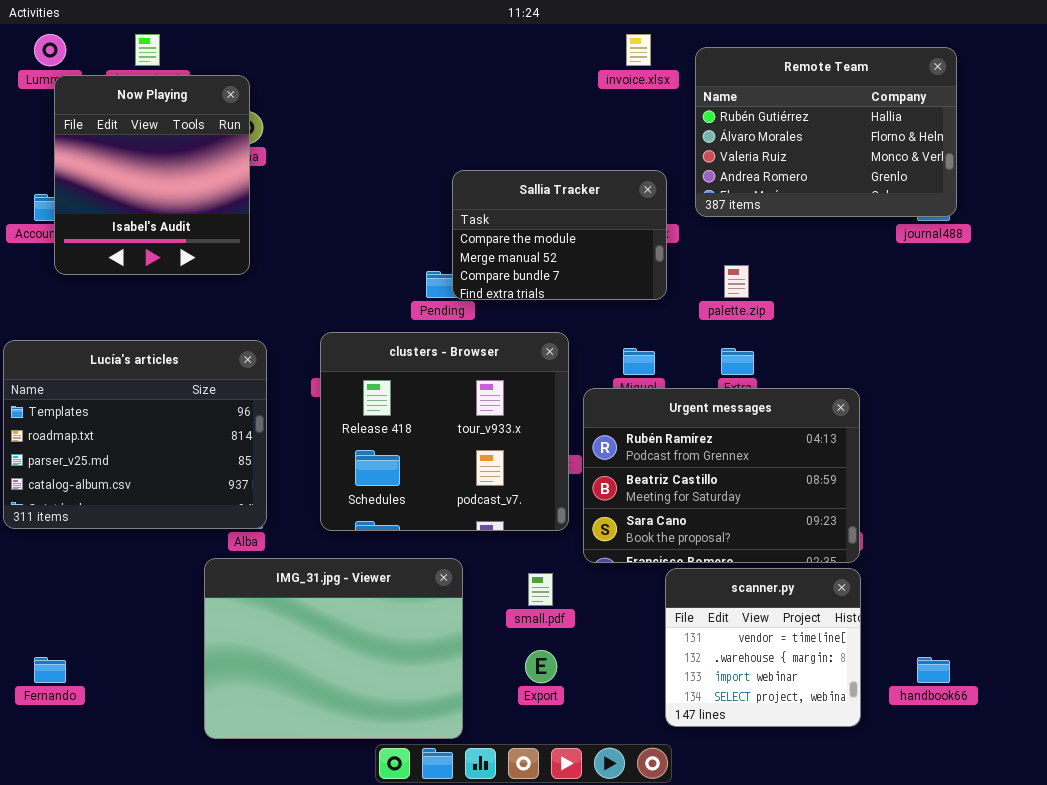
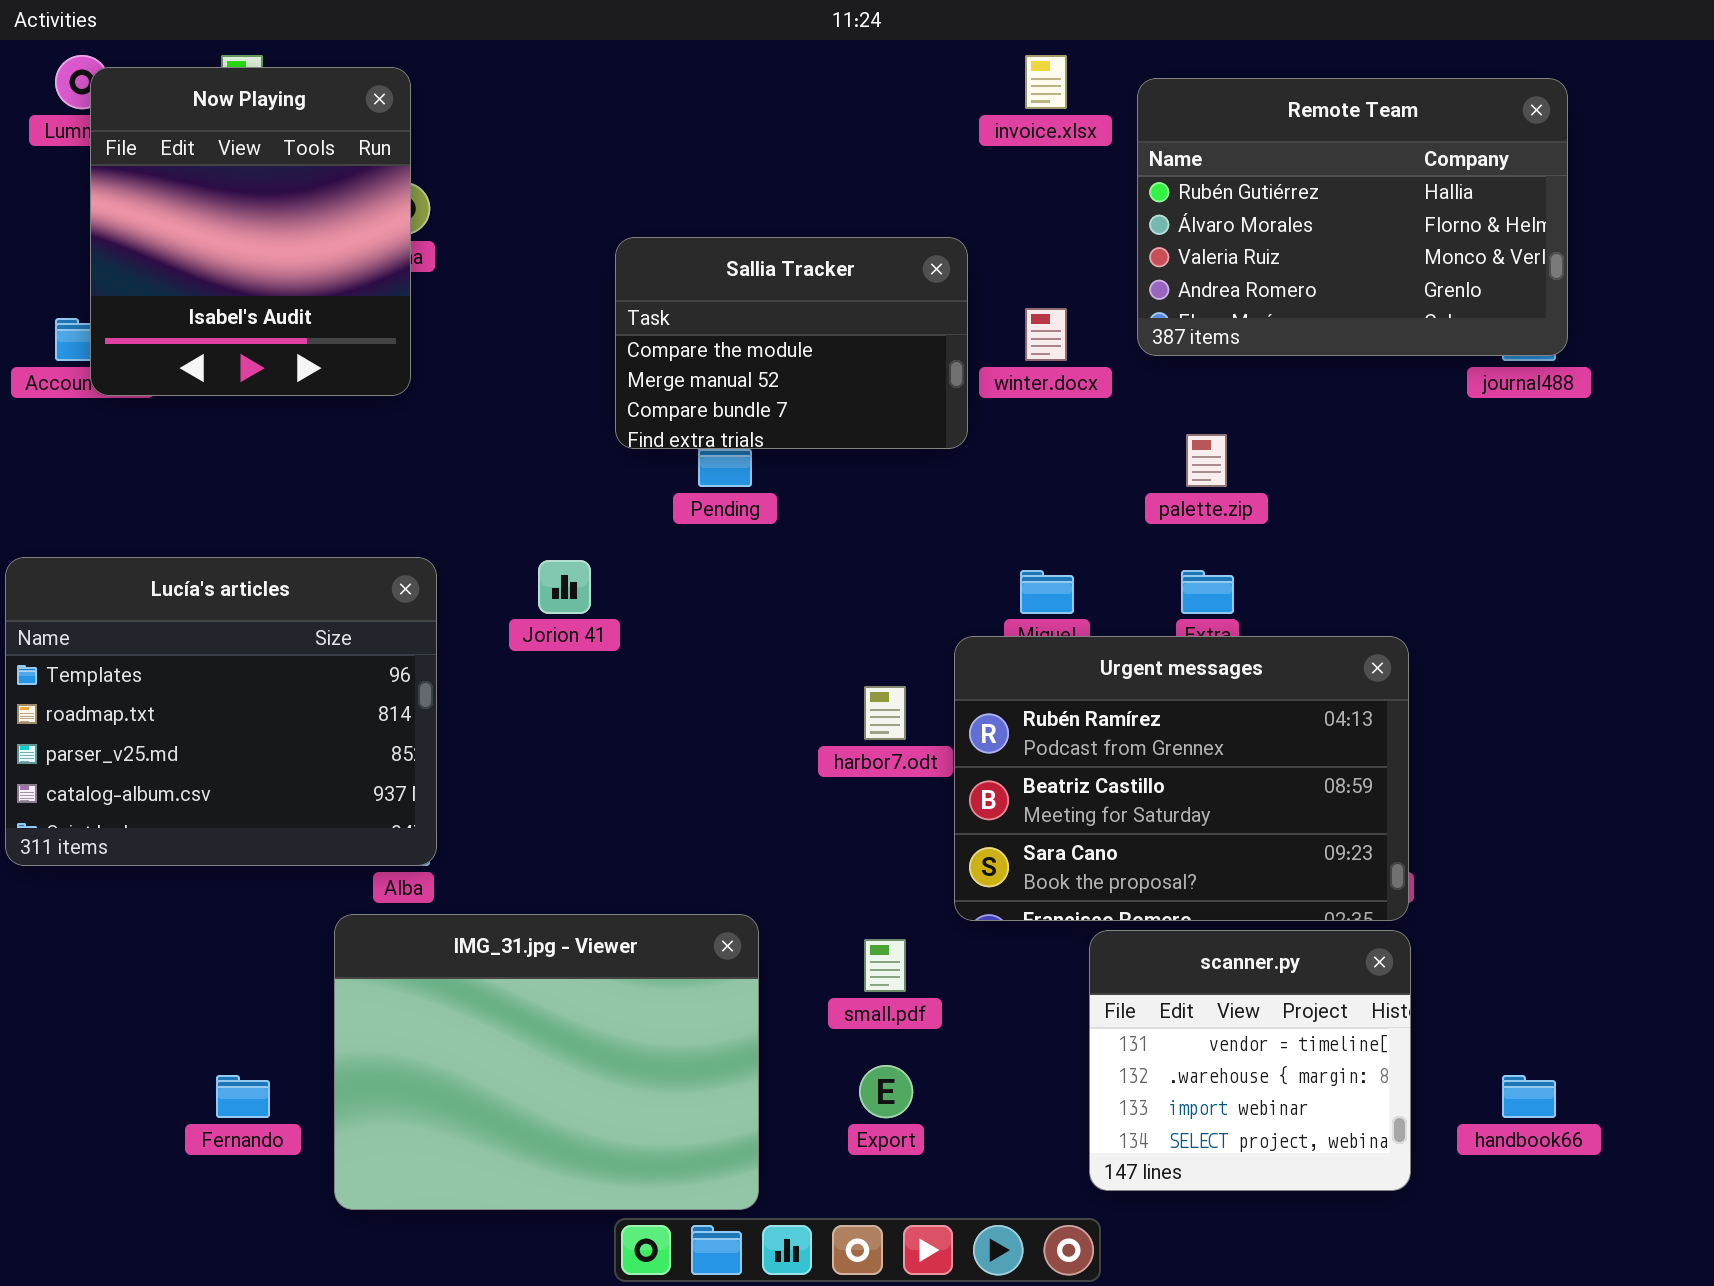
Now Playing: [54,75,250,275] -> [90,67,411,396], moved
Sallia Tracker: [452,170,667,300] -> [615,237,968,449], moved
clusters - Browser: [320,332,569,531] -> none, closed
Fernando: [34,657,66,683] -> [216,1075,270,1118], moved

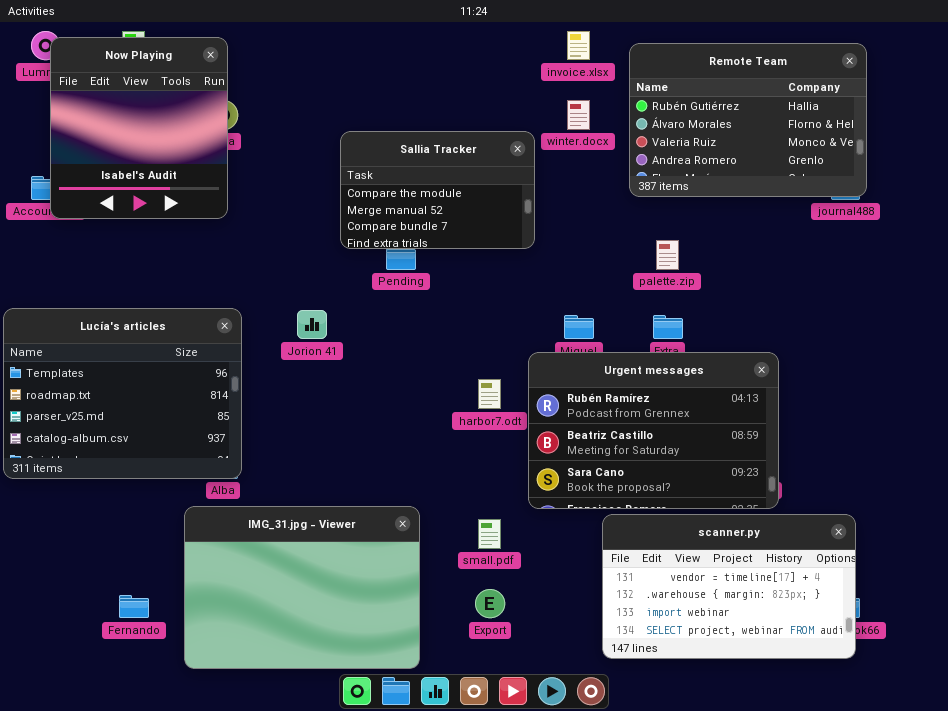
winter.docx: [1025,308,1067,361] -> [567,100,590,130], moved
scanner.py: [1089,930,1411,1191] -> [602,514,856,659], resized

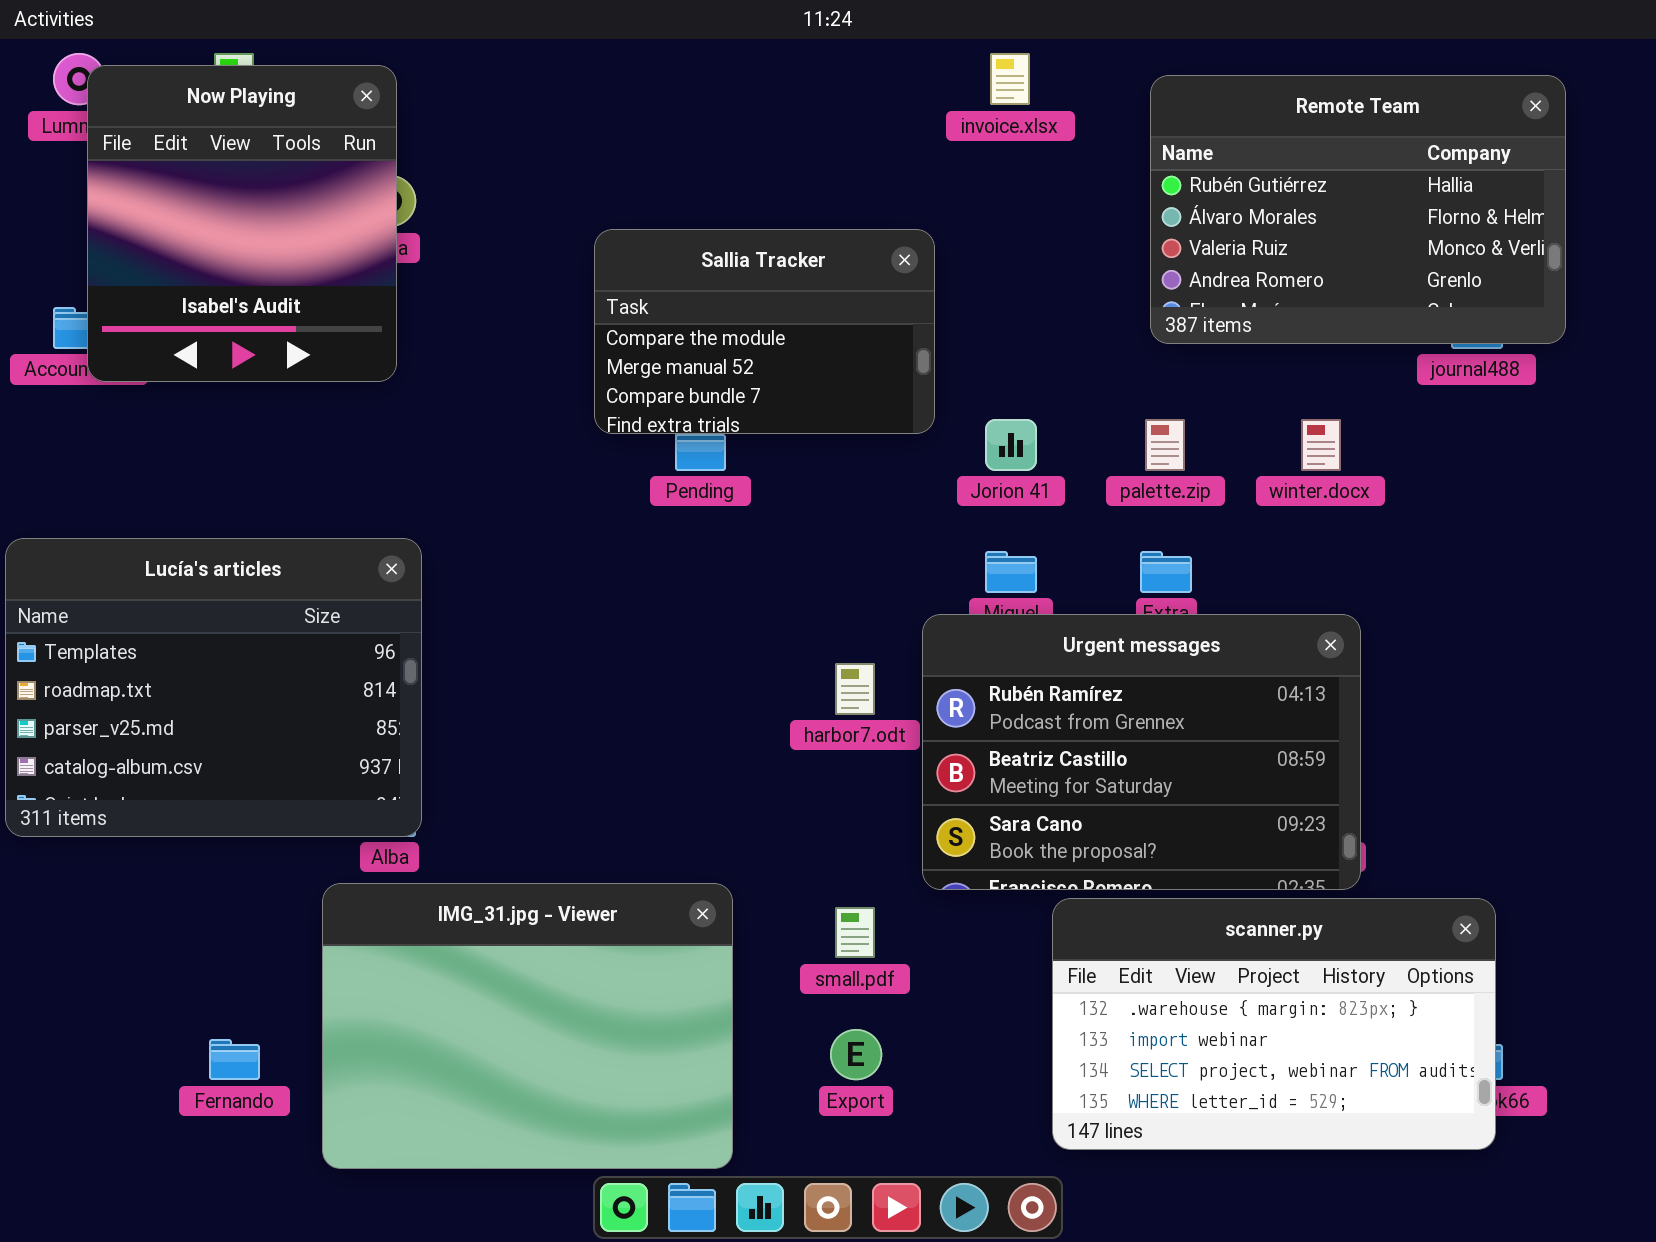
Remote Team: [629,43,867,197] -> [1150,75,1566,344], moved
winter.docx: [567,100,590,130] -> [1301,419,1341,471], moved
Jorion 41: [297,310,327,339] -> [985,419,1037,471], moved
scanner.py: [602,514,856,659] -> [1052,898,1496,1150], scrolled down 1 row

